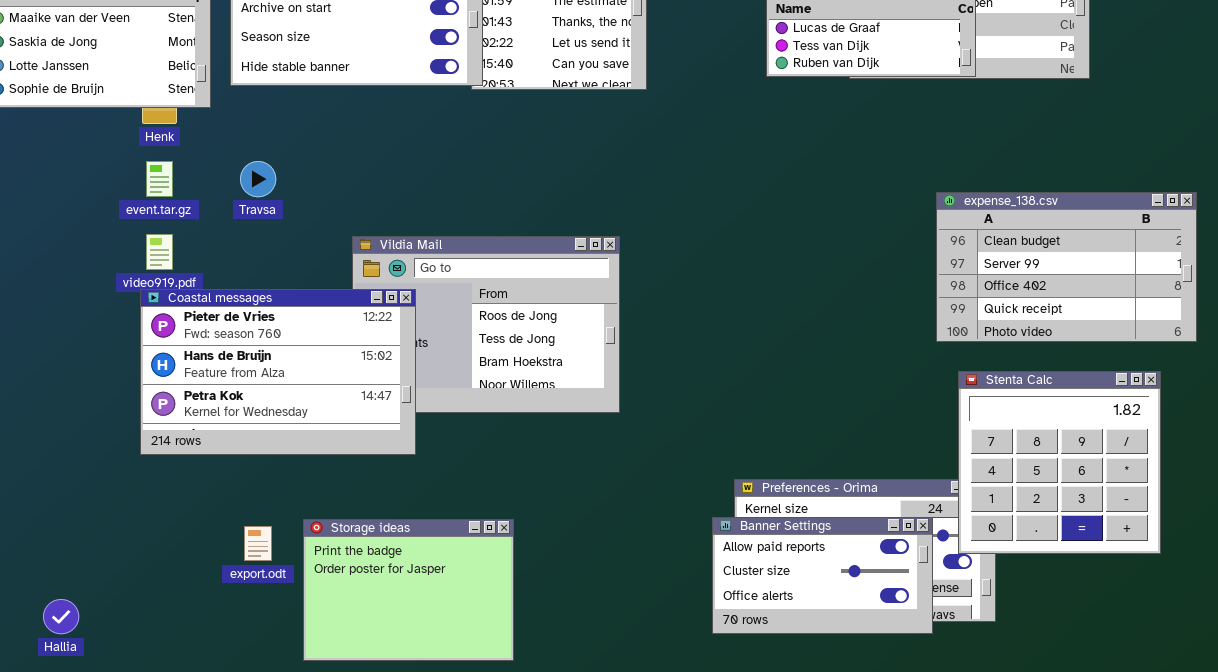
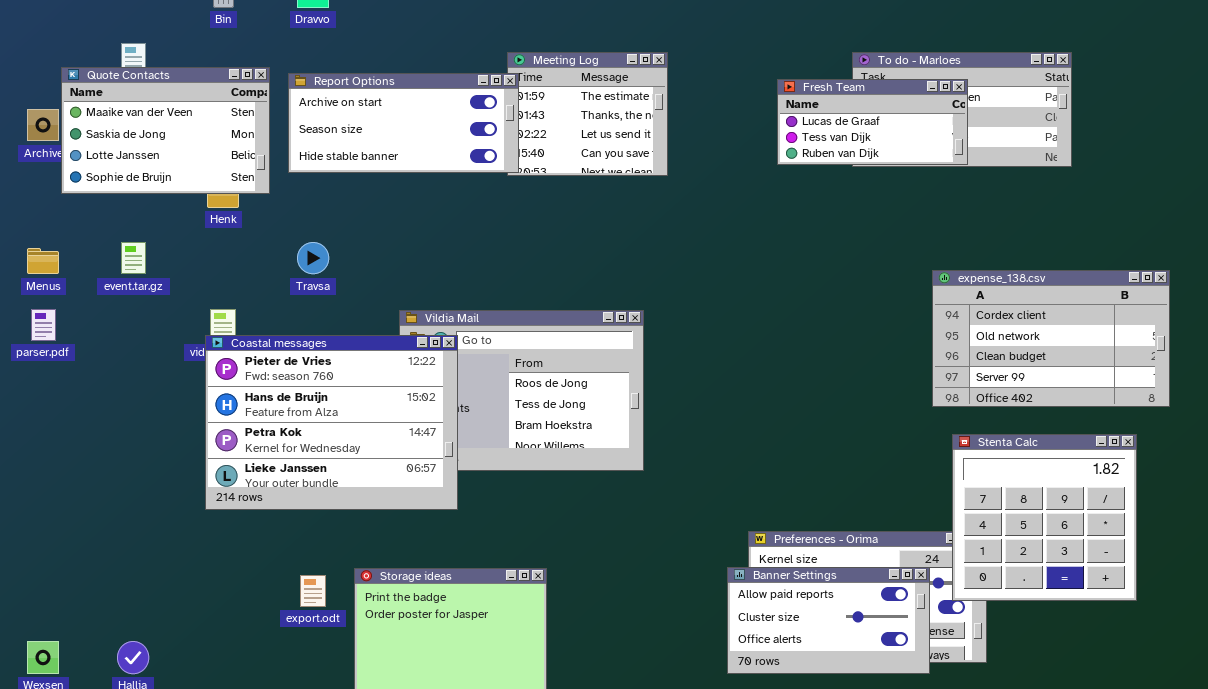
event.tar.gz: [146,161,173,197] -> [121,242,146,274], moved
expense_138.csv: [936,192,1197,342] -> [932,270,1170,407], scrolled up 2 rows
Coastal messages: [140,289,416,455] -> [205,335,458,510], resized

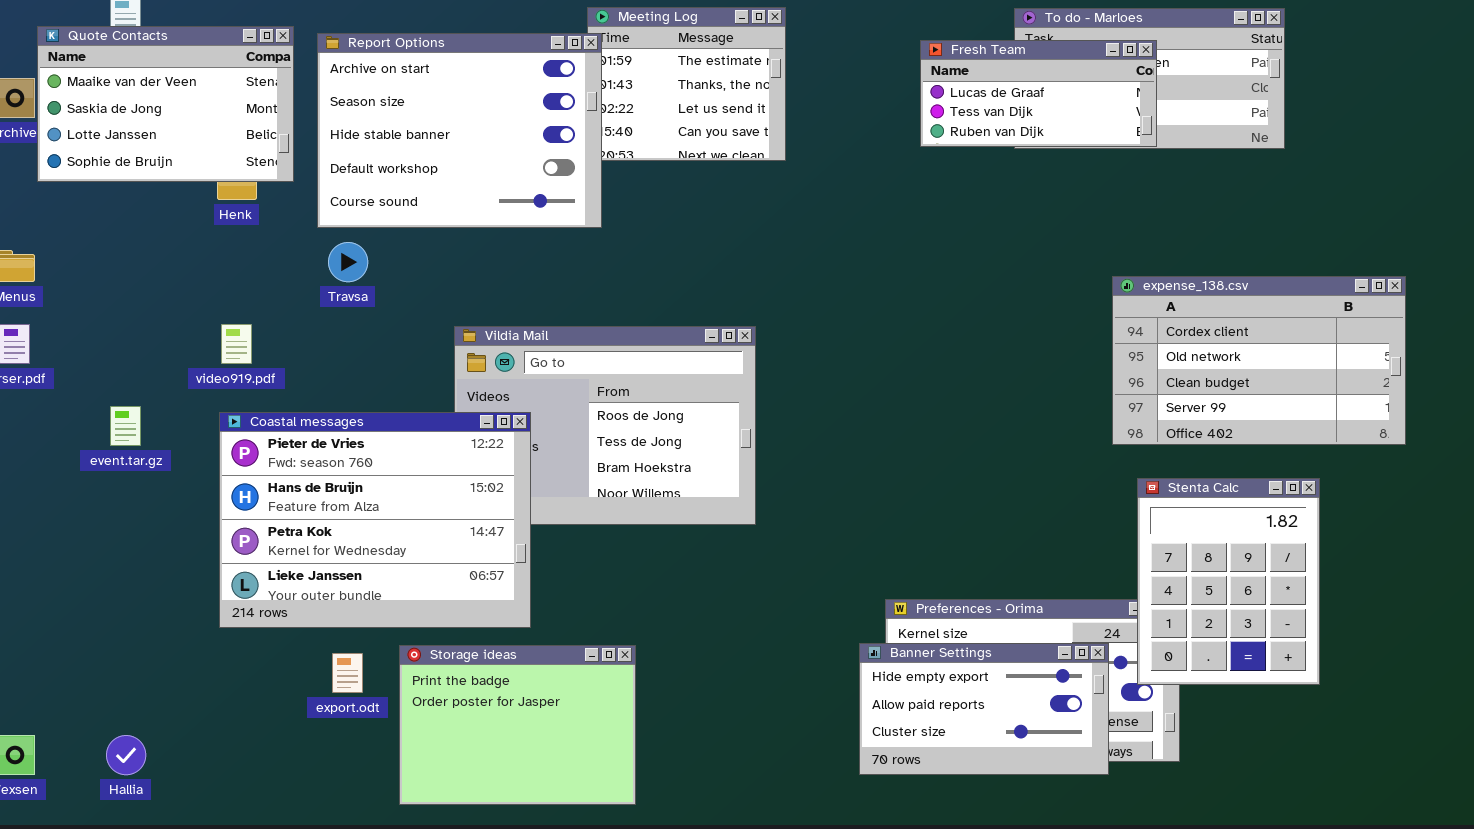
Report Options: [288,73,519,173] -> [317,33,602,228], resized
event.tar.gz: [121,242,146,274] -> [110,406,141,446], moved
Coastal messages: [205,335,458,510] -> [219,412,531,628], moved
Stenta Calc: [952,434,1137,601] -> [1137,478,1320,685], resized
Banner Settings: [727,567,930,674] -> [859,643,1109,775], scrolled up 1 row

